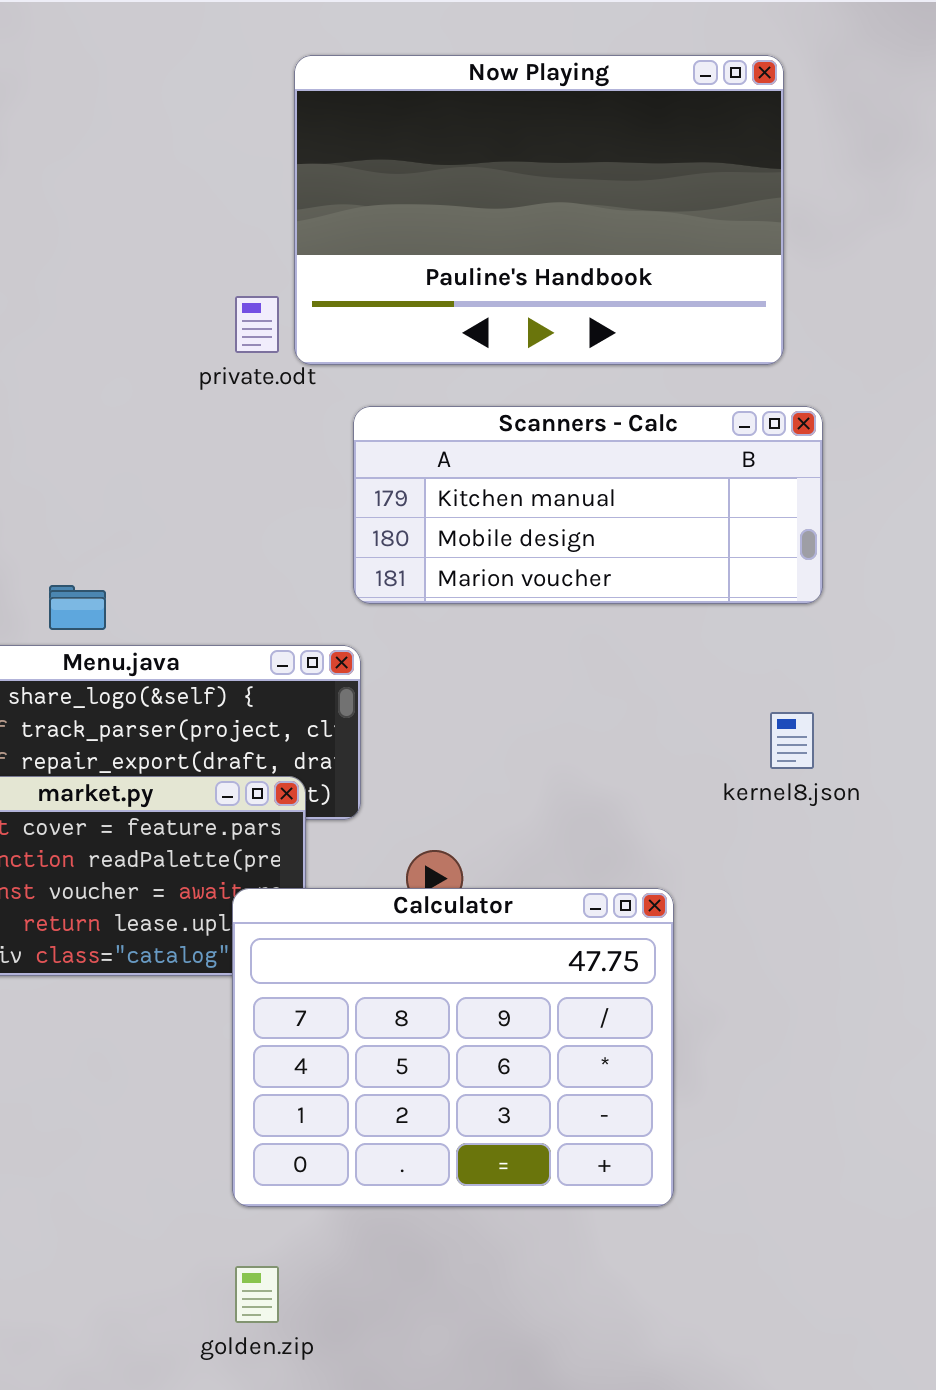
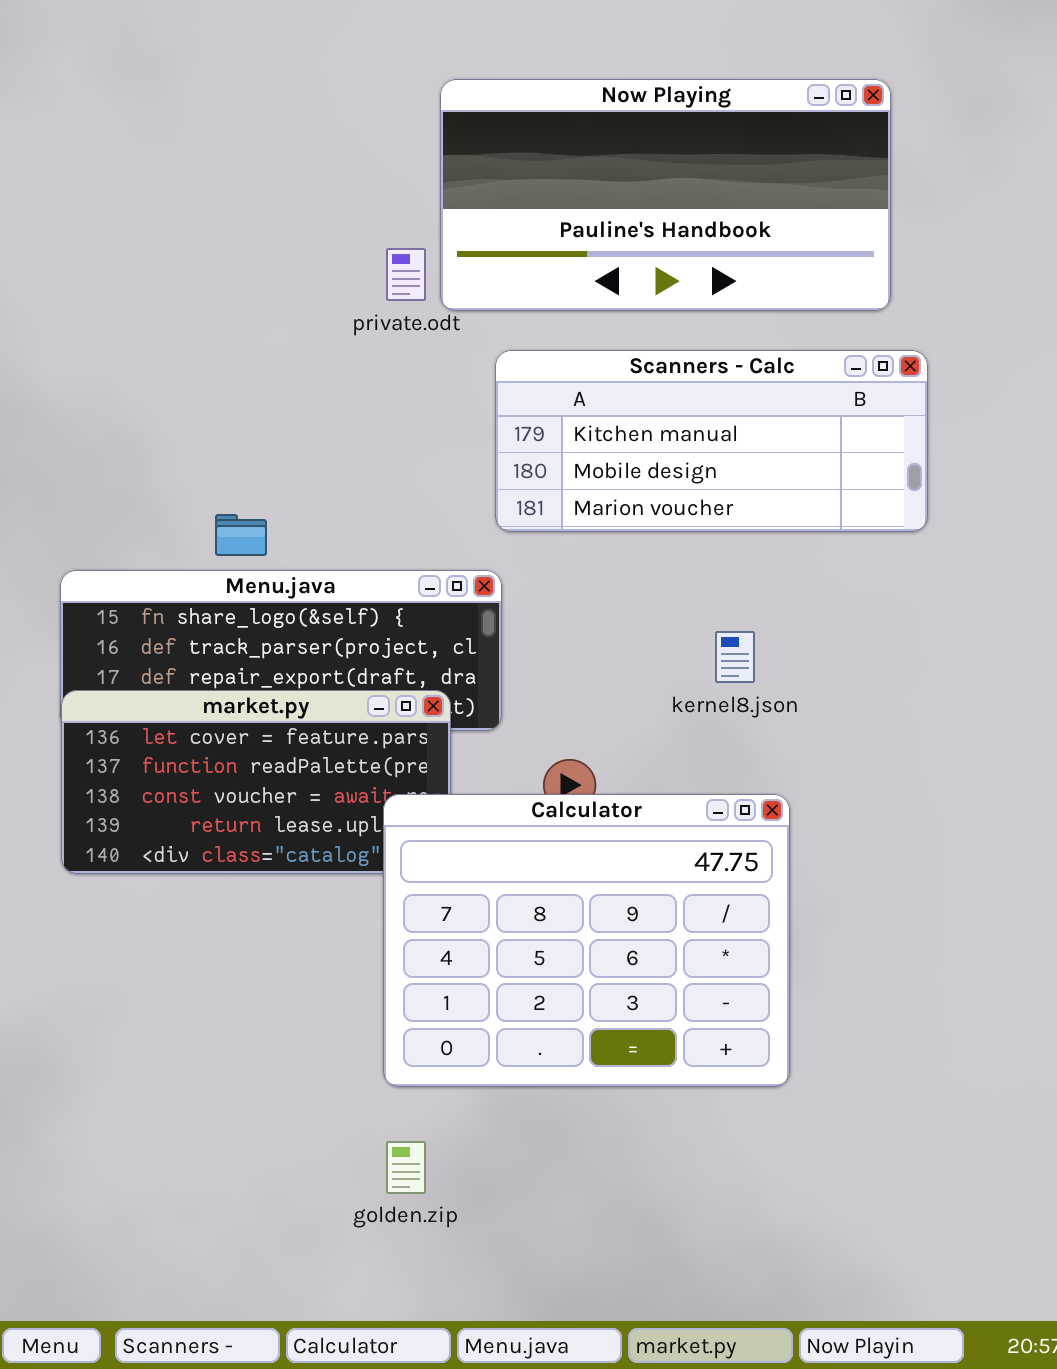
Now Playing: [294,55,784,365] -> [440,79,891,311], resized
kernel8.json: [770,712,814,769] -> [715,631,755,683], moved

